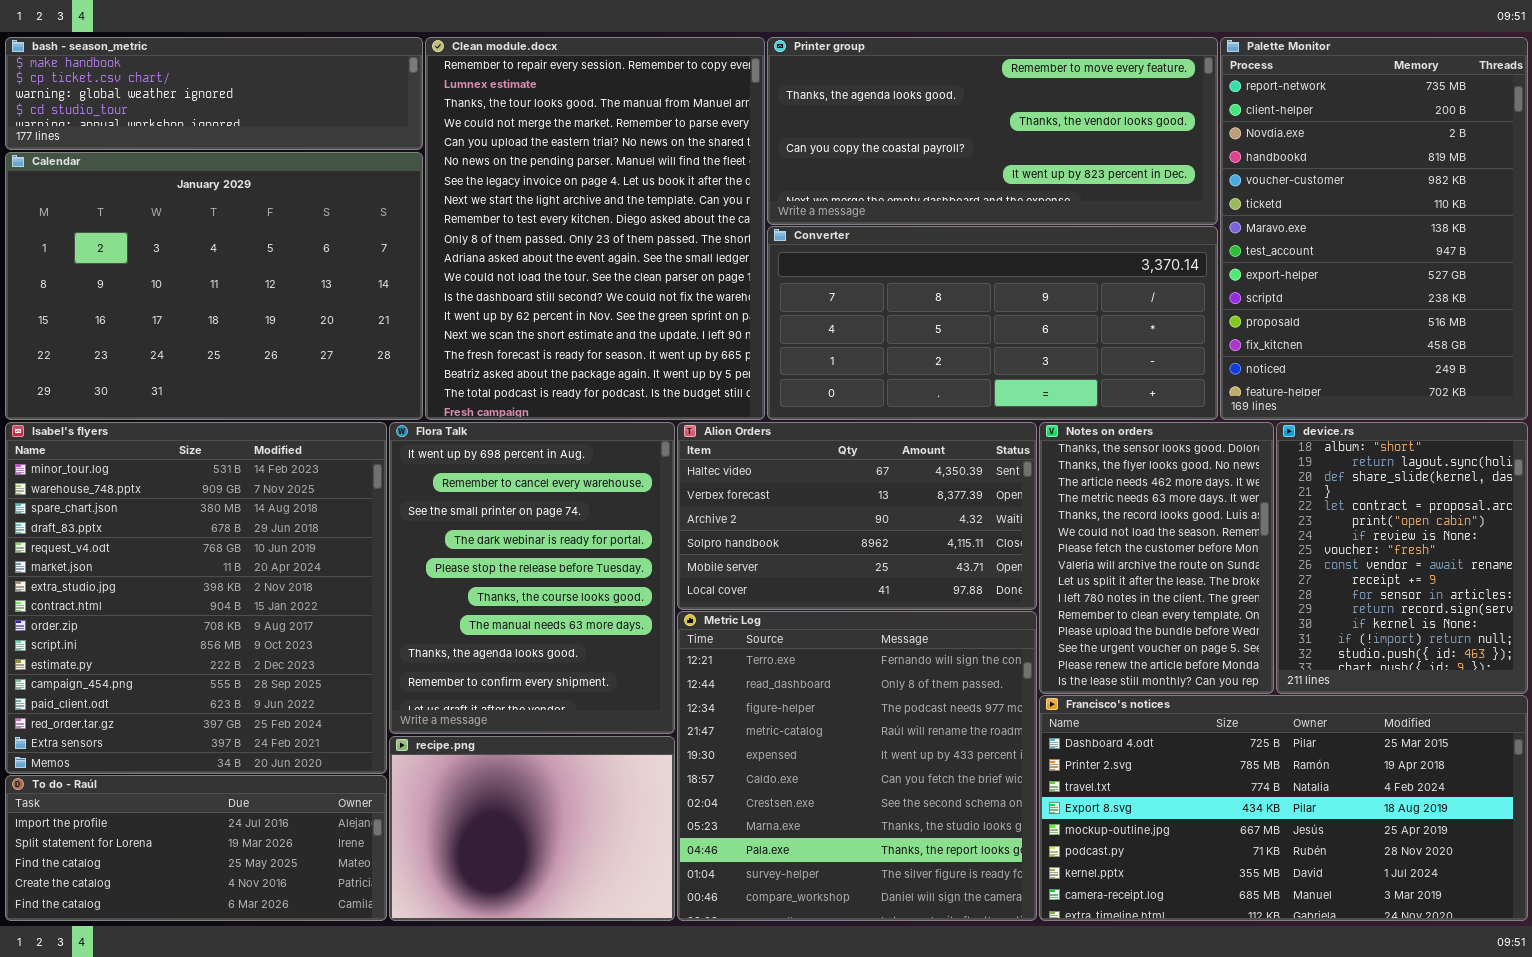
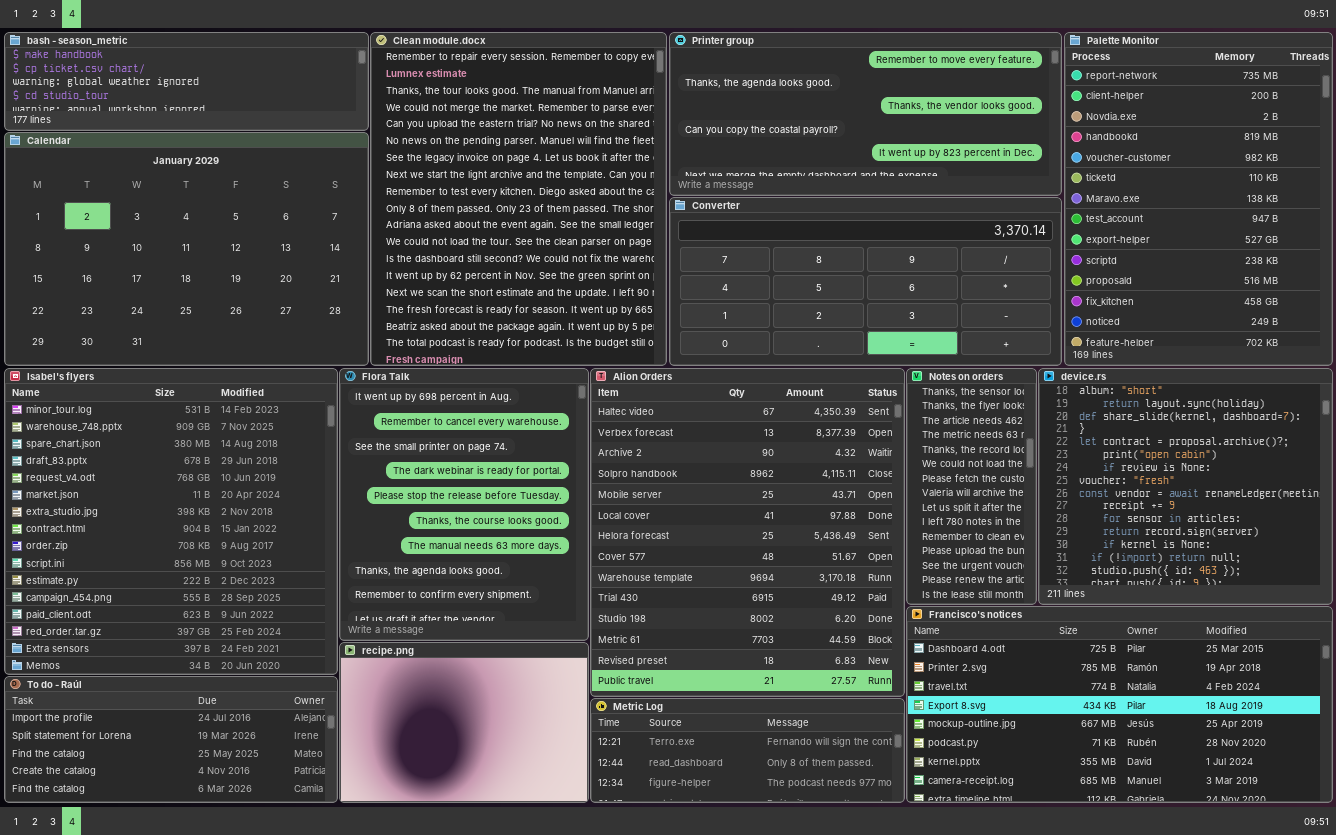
Alion Orders: [677,422,1037,610] -> [590,368,905,697], resized
Notes on orders: [1039,422,1274,694] -> [906,368,1037,605], resized
device.rs: [1276,422,1528,694] -> [1038,368,1333,605], resized
Metric Log: [677,611,1037,921] -> [590,698,905,803], resized

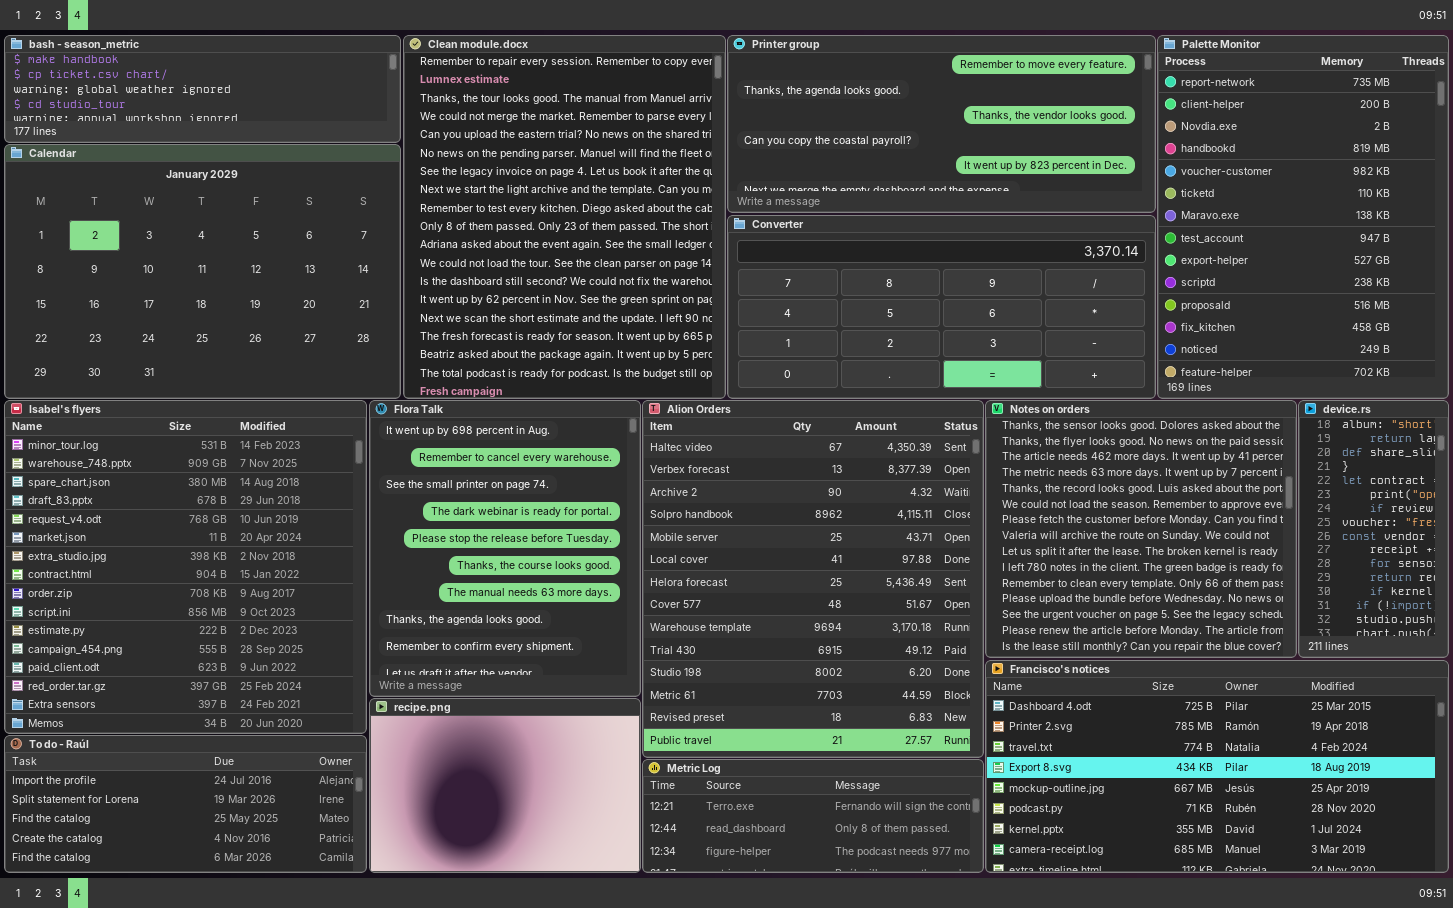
Notes on orders: [906,368,1037,605] -> [985,400,1297,658], resized
device.rs: [1038,368,1333,605] -> [1298,400,1449,658], resized

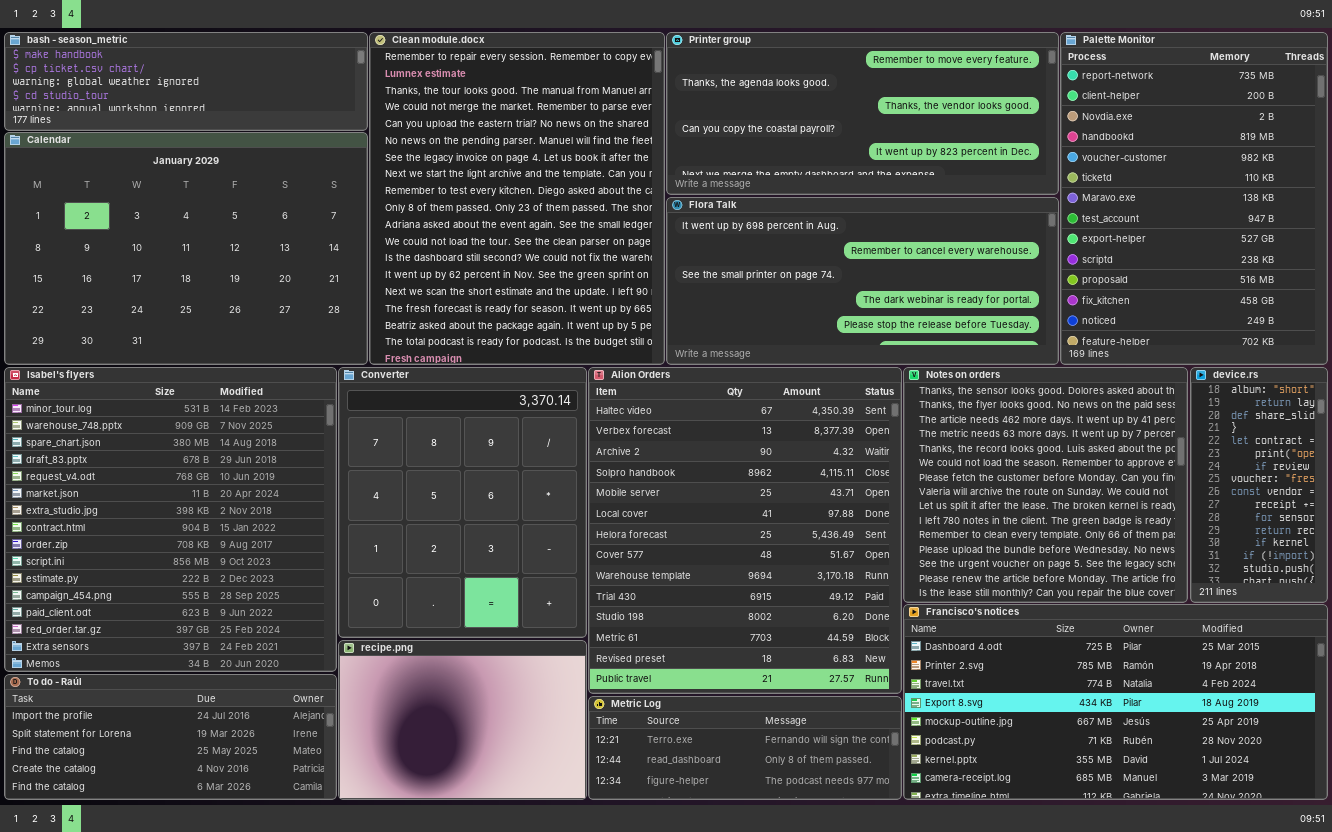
Converter: [727,215,1156,399] -> [338,367,587,638], moved, resized
Flora Talk: [369,400,641,697] -> [666,197,1059,365], moved, resized

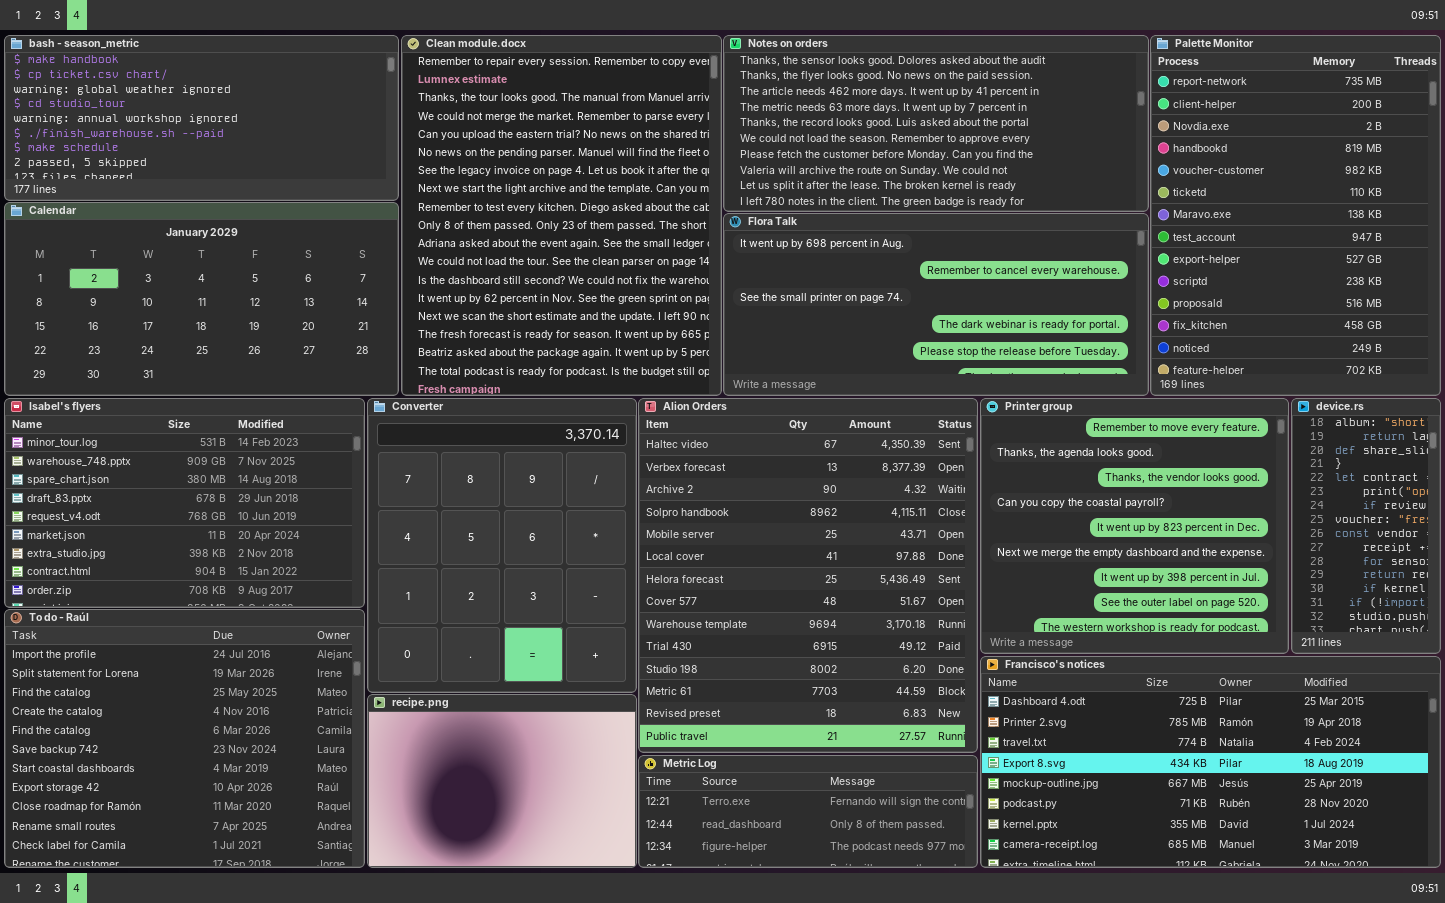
bash - season_metric: [4,32,368,131] -> [4,35,399,201], resized
Printer group: [666,32,1059,195] -> [980,398,1289,654], moved, resized
Calendar: [4,132,368,365] -> [4,202,399,396], resized
Isabel's flyers: [4,367,337,672] -> [4,398,365,608], resized
Notes on orders: [903,367,1188,603] -> [723,35,1149,212], moved, resized
To do - Raúl: [4,674,337,800] -> [4,609,365,868], resized

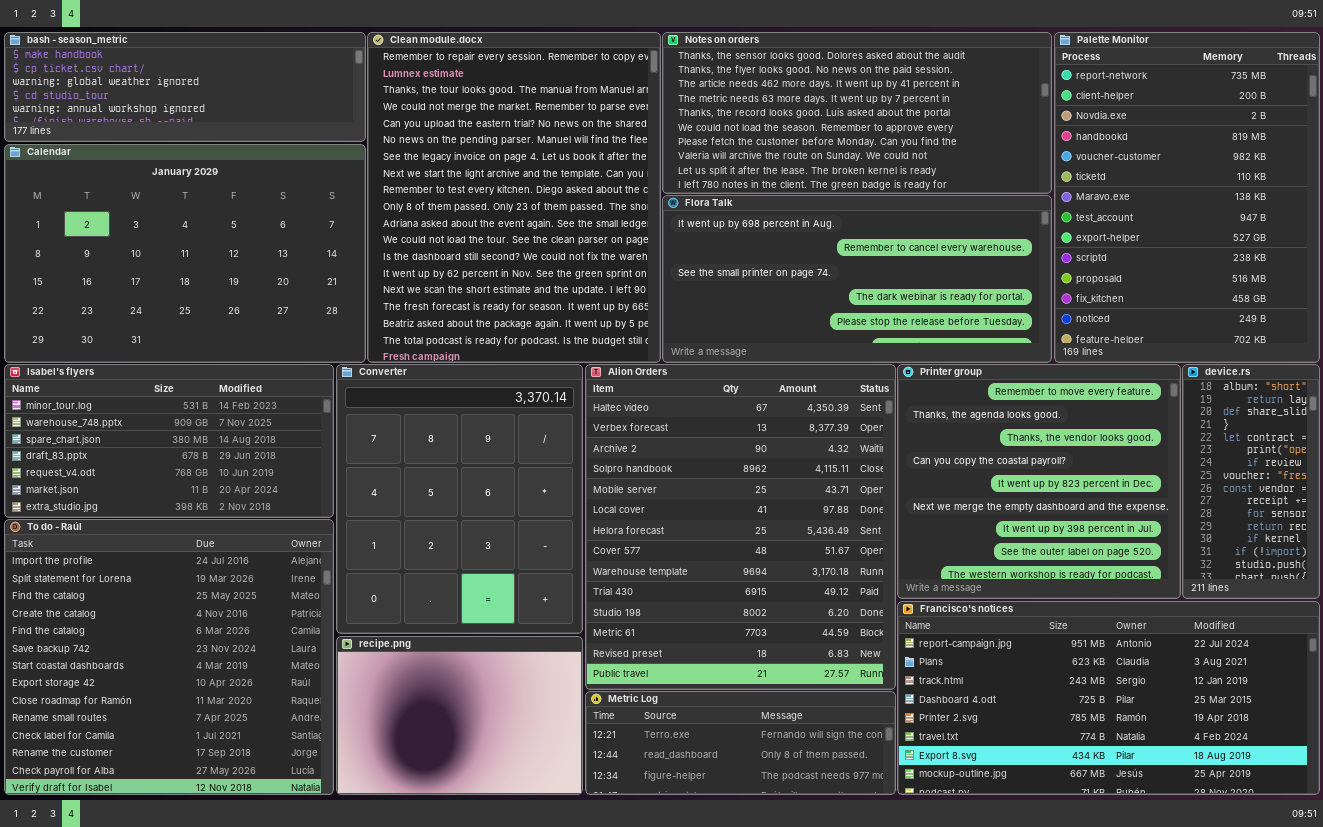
bash - season_metric: [4,35,399,201] -> [4,32,366,142], resized
Calendar: [4,202,399,396] -> [4,144,366,363], resized
Isabel's flyers: [4,398,365,608] -> [4,364,334,518], resized
To do - Raúl: [4,609,365,868] -> [4,519,334,795], resized
Francisco's notices: [980,656,1441,868] -> [897,601,1320,795], scrolled up 3 rows

